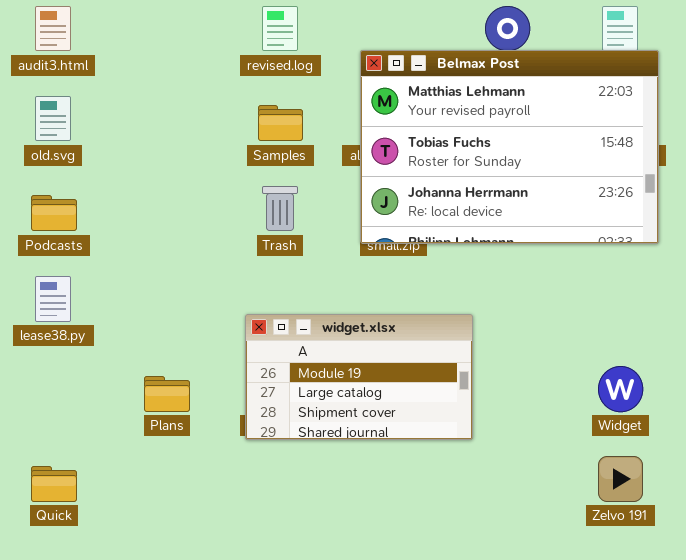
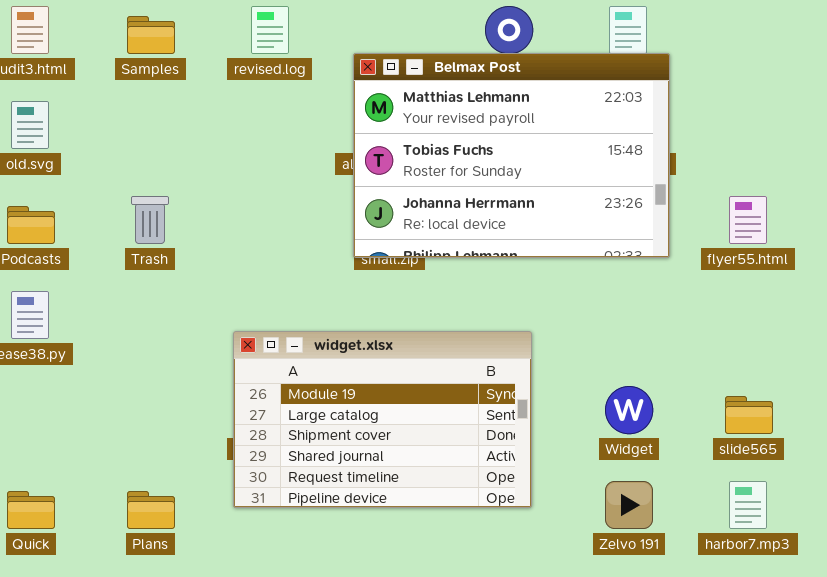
Samples: [258,105,303,141] -> [127,16,175,54], moved
Trash: [262,186,298,231] -> [131,196,169,244], moved
widget.xlsx: [245,314,473,440] -> [233,331,532,508], resized
Plans: [144,376,190,412] -> [127,491,175,529], moved

